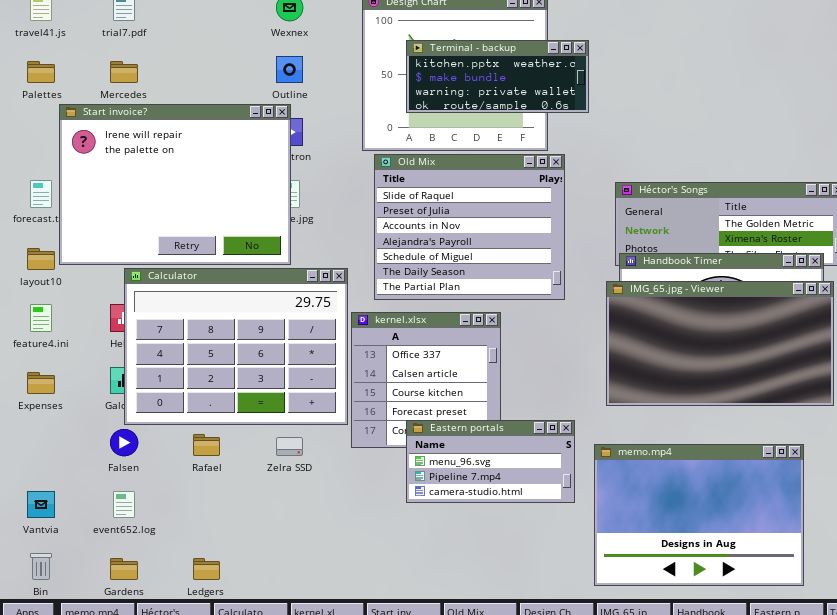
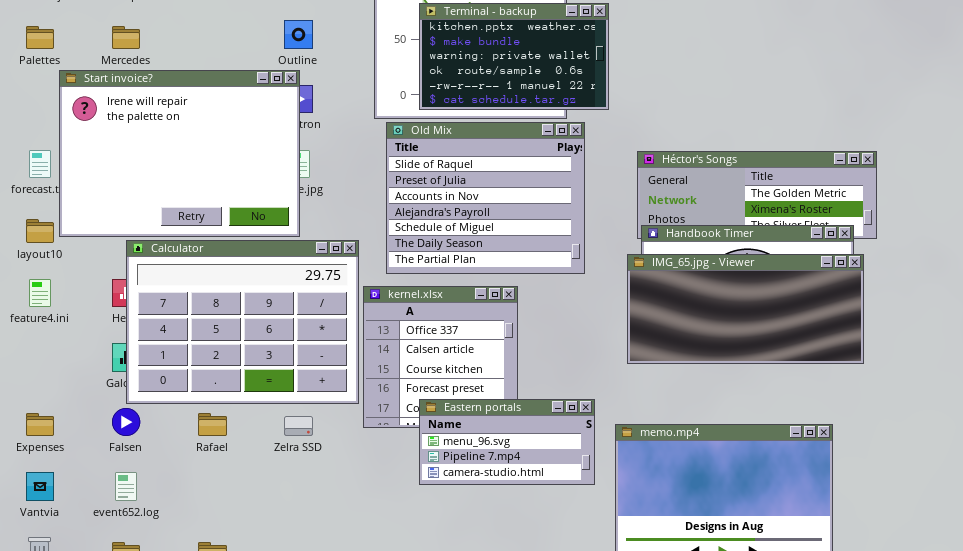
Terminal - backup: [406,40,589,113] -> [419,3,609,110], resized
IMG_65.jpg - Viewer: [606,281,834,406] -> [627,254,864,364], resized
Expenses: [27,372,55,394] -> [26,413,54,436], moved

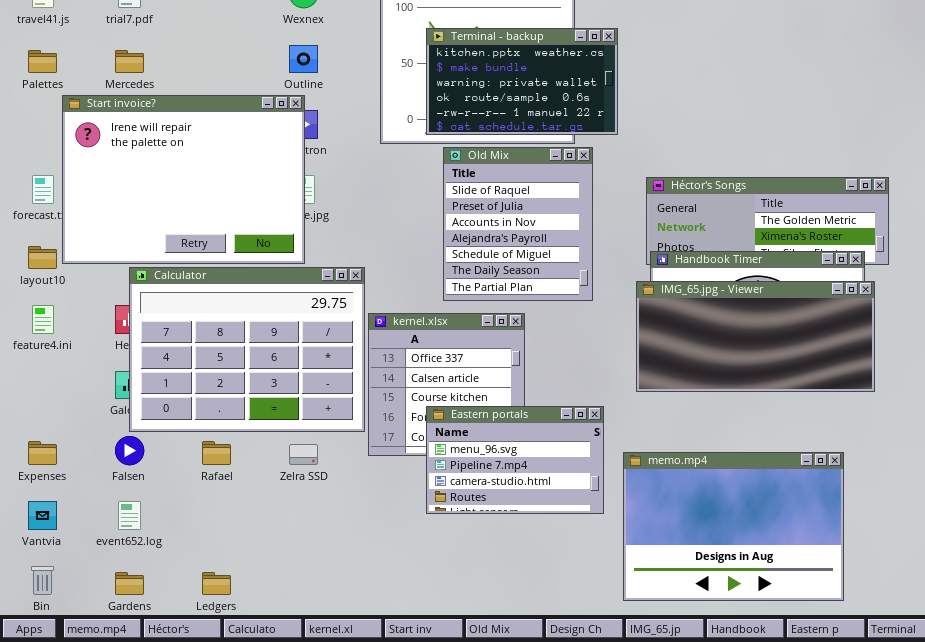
Old Mix: [386,122,585,274] -> [443,147,593,301], resized
Eastern portals: [419,399,595,485] -> [426,406,604,514], resized

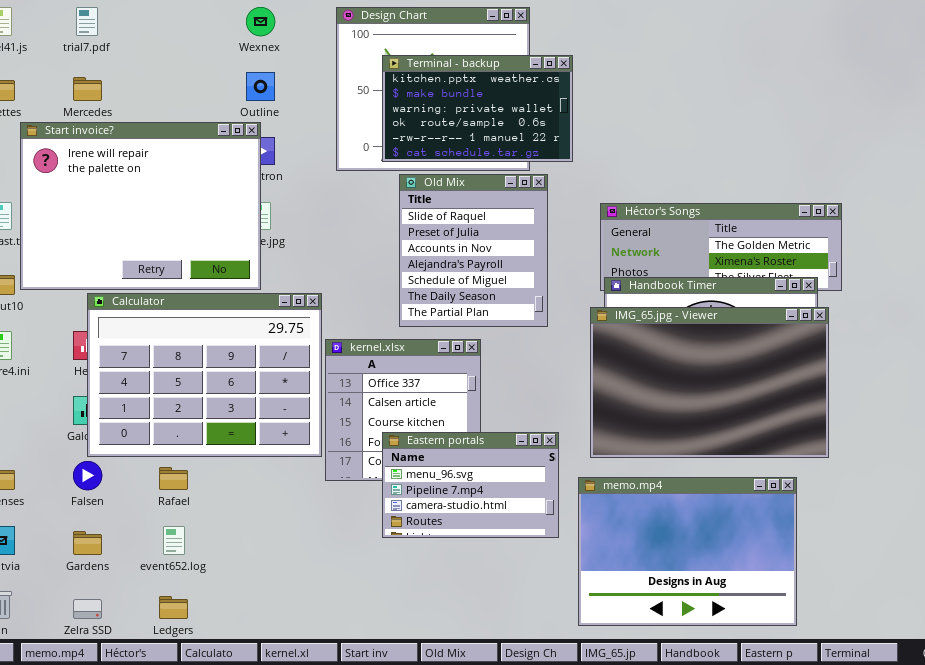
IMG_65.jpg - Viewer: [636,281,875,392] -> [590,307,829,458], resized
Zelra SSD: [289,444,318,465] -> [73,599,102,619], moved
event652.log: [118,501,141,530] -> [163,526,185,555], moved
Gardens: [115,572,144,595] -> [73,531,102,555], moved

